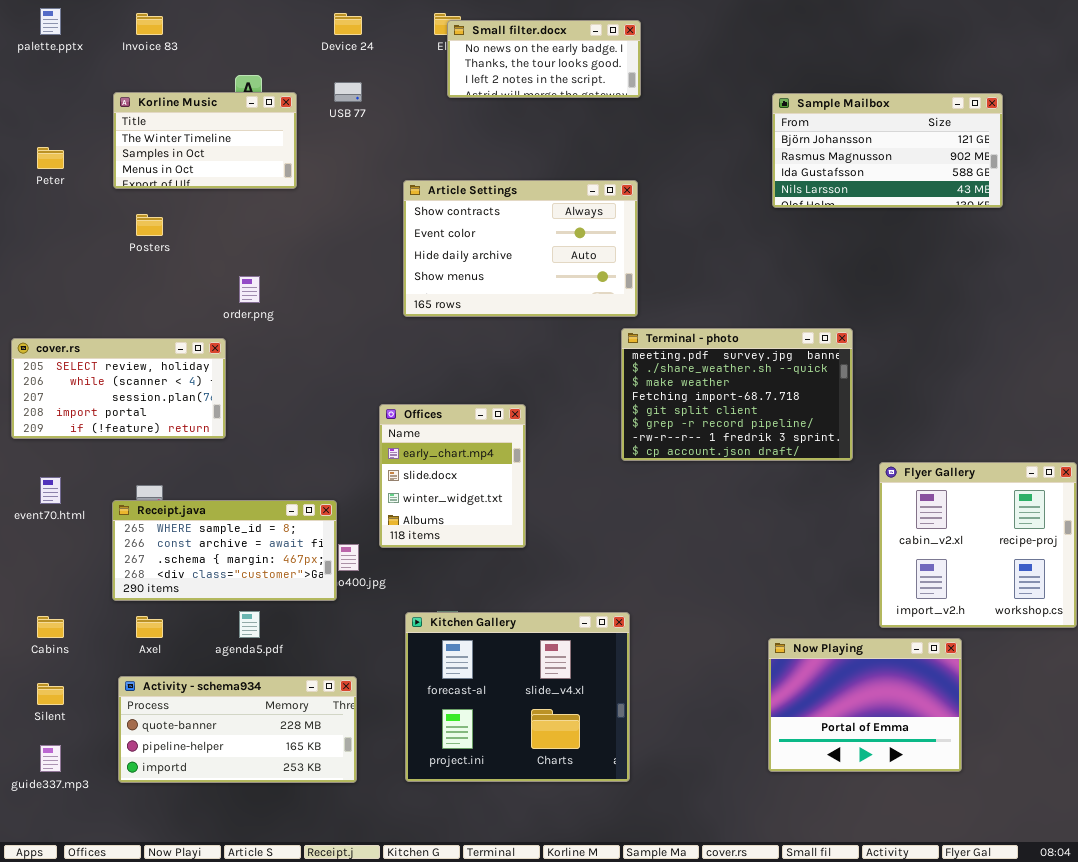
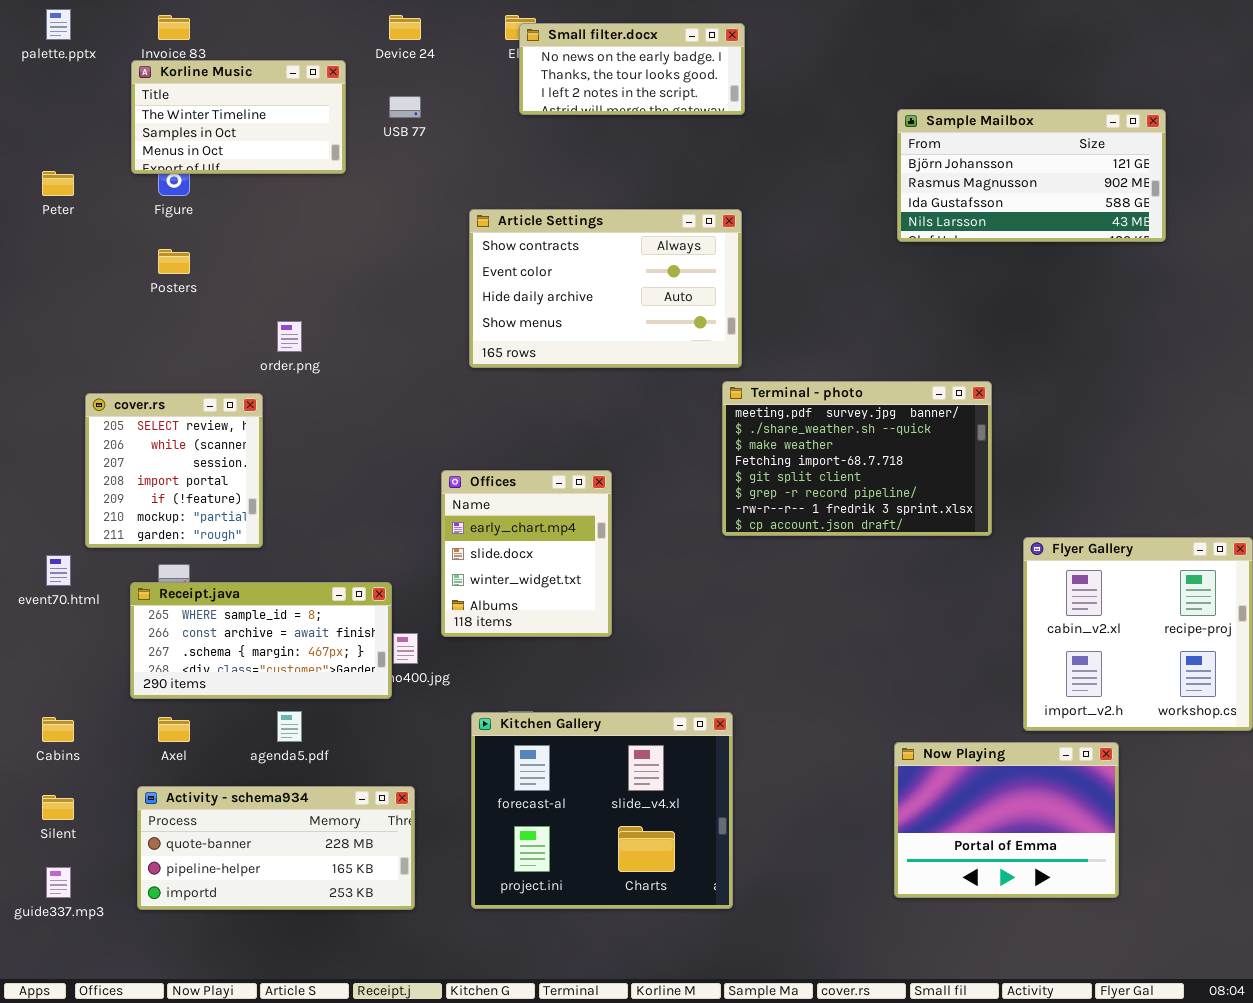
Korline Music: [113,92,297,189] -> [131,60,346,174], moved
cover.rs: [11,338,226,439] -> [85,393,263,548], resized

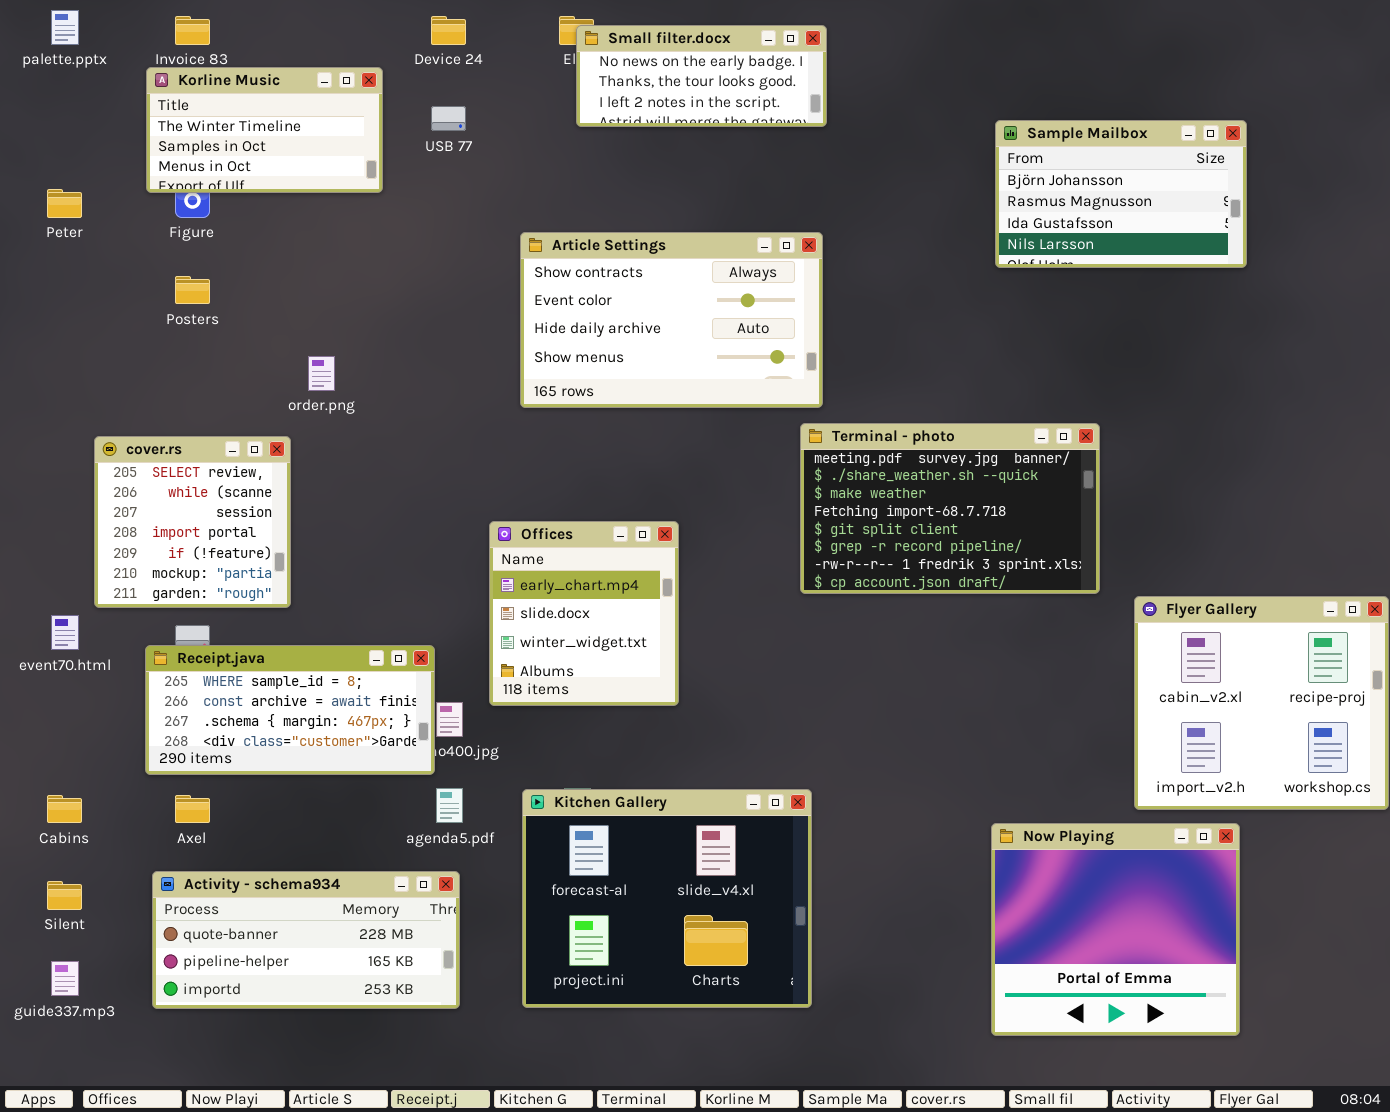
Sample Mailbox: [897,109,1166,242] -> [995,120,1247,268], resized
agenda5.pdf: [277,711,302,742] -> [436,788,463,823], moved
Now Playing: [894,742,1119,898] -> [991,823,1240,1036], resized

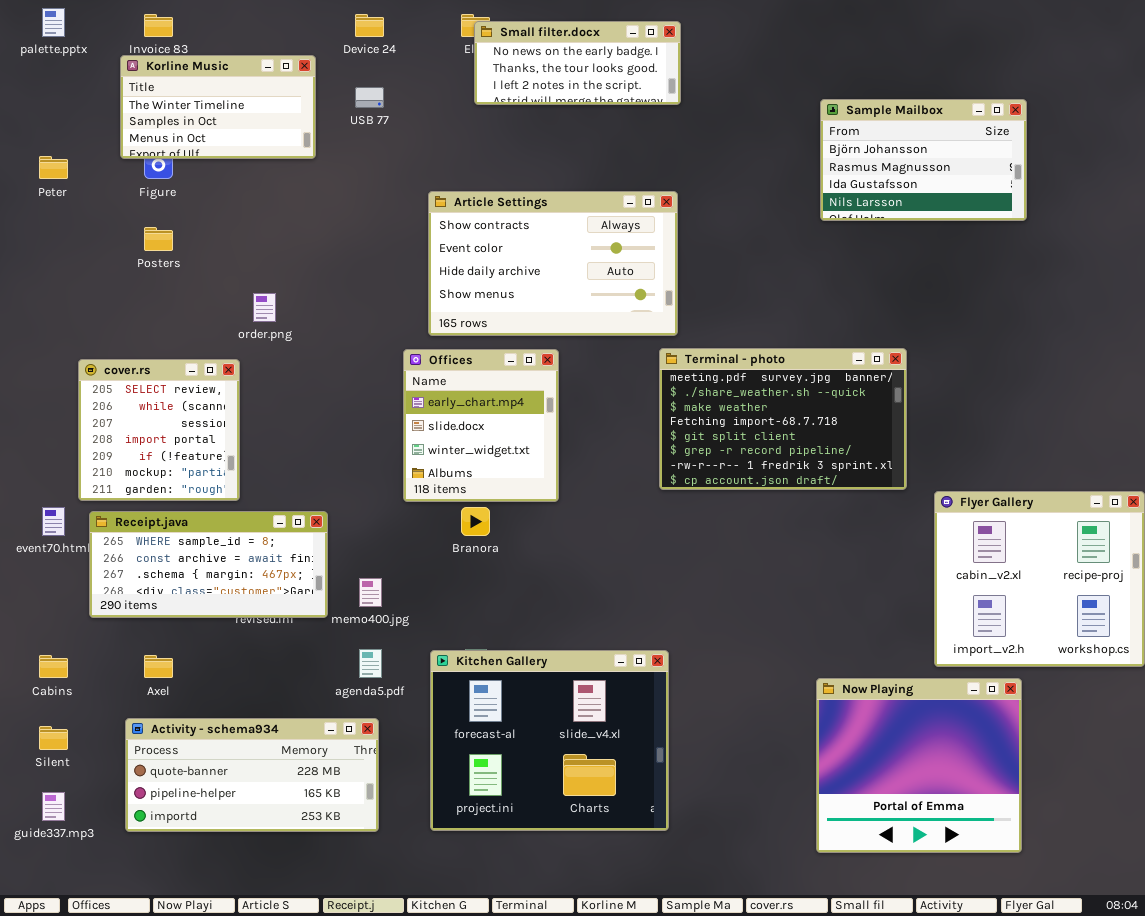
Offices: [489,521,679,706] -> [403,349,559,502], moved
Receipt.java: [145,645,435,775] -> [89,511,328,618], moved

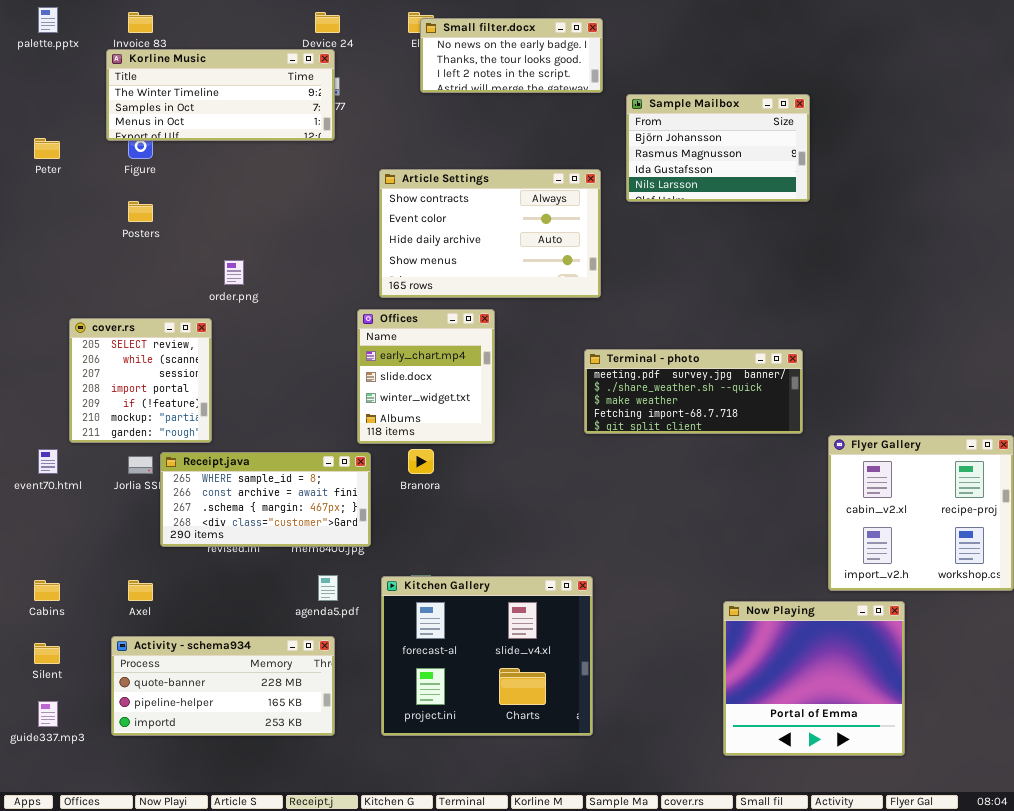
Korline Music: [120,55,316,159] -> [106,49,335,141], resized
Sample Mailbox: [820,99,1027,221] -> [626,94,810,202], moved
Terminal - photo: [659,348,907,490] -> [584,349,803,434], resized
Receipt.java: [89,511,328,618] -> [160,452,371,547], moved

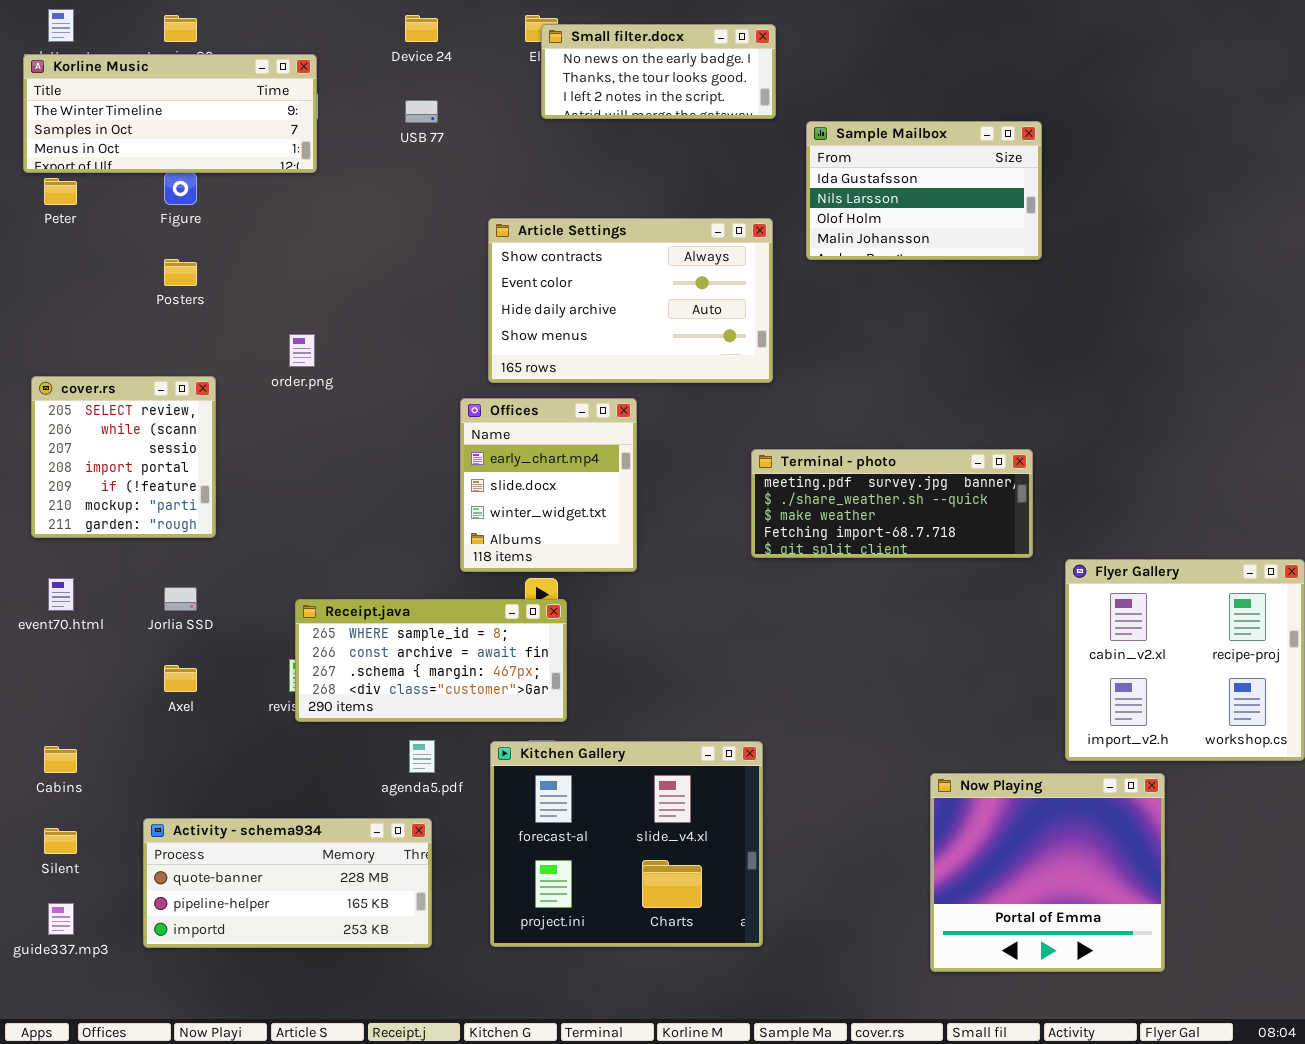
Korline Music: [106,49,335,141] -> [23,54,317,173], moved
Sample Mailbox: [626,94,810,202] -> [806,121,1042,260], scrolled down 2 rows
cover.rs: [69,318,212,443] -> [31,376,216,538], moved
Receipt.java: [160,452,371,547] -> [295,599,567,722], moved
Axel: [128,580,153,601] -> [164,665,197,692], moved

